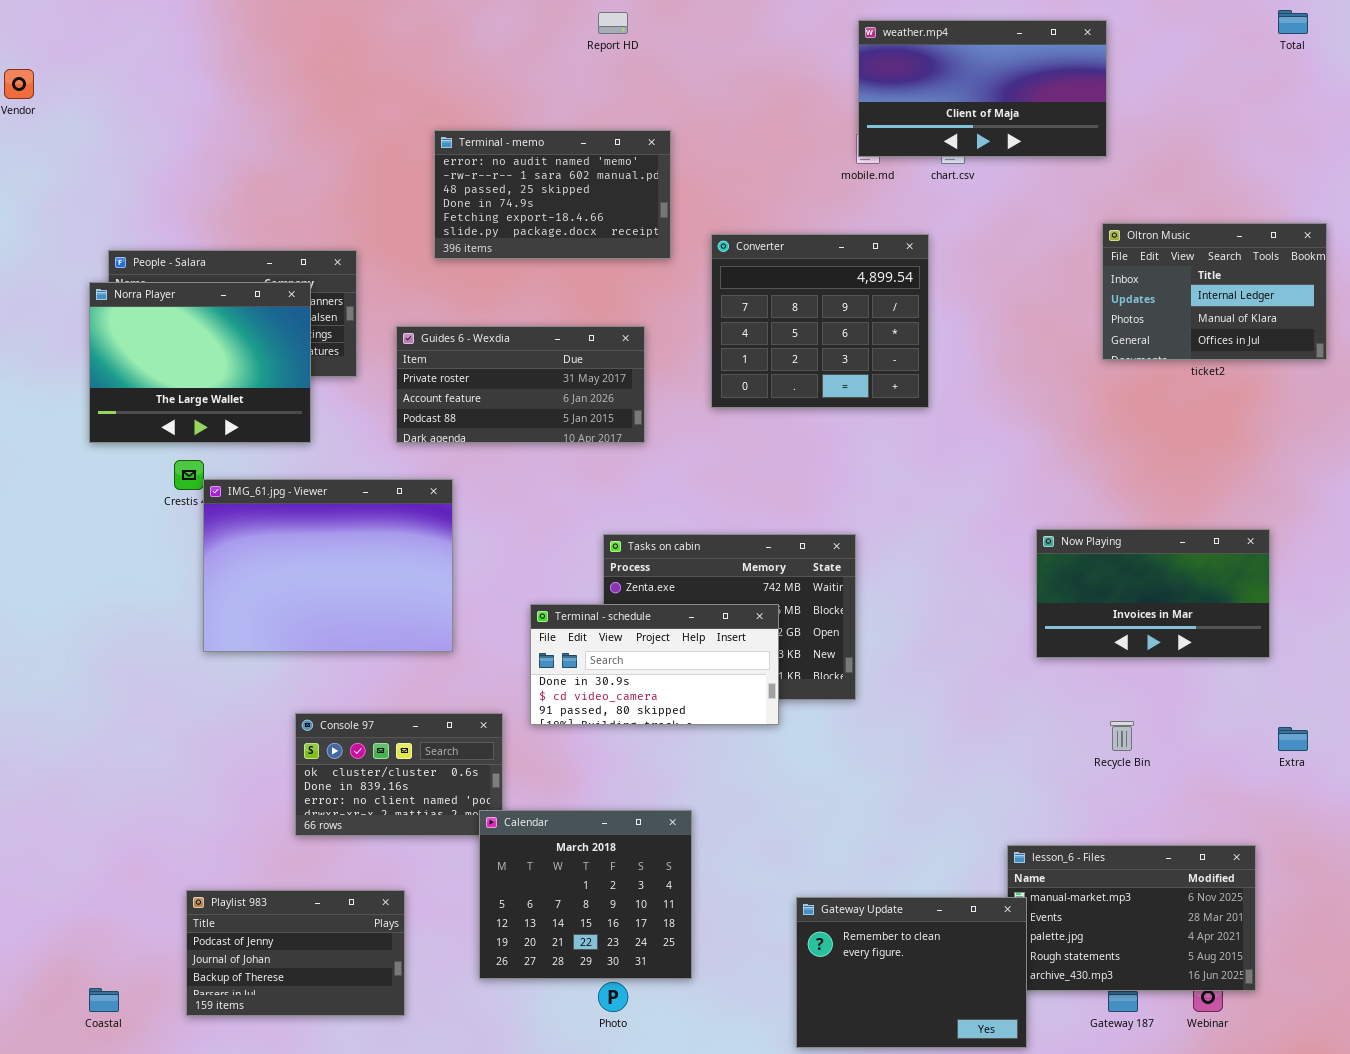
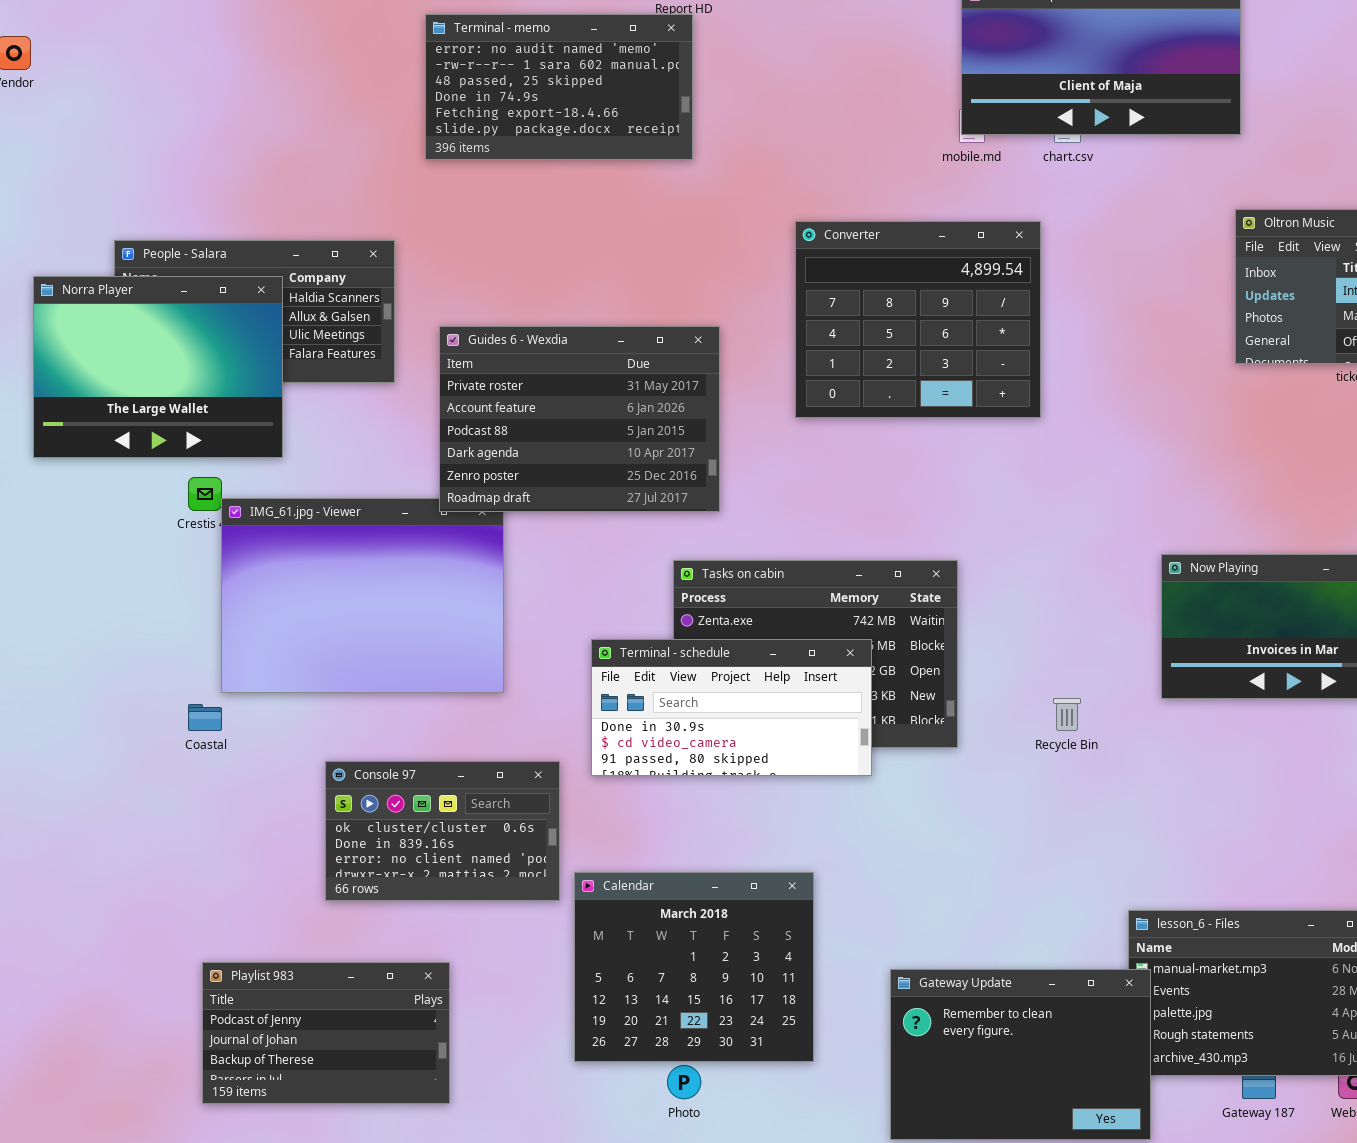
Terminal - memo: [434,130,671,259] -> [425,14,693,160], moved
Norra Player: [89,282,311,443] -> [33,276,283,458], moved
Guides 6 - Wexdia: [396,326,645,443] -> [439,326,720,512], resized
Recycle Bin: [1110,721,1134,751] -> [1053,698,1081,731], moved
Calendar: [479,810,692,979] -> [574,872,814,1062], moved
Coastal: [89,988,119,1012] -> [188,704,222,731], moved

